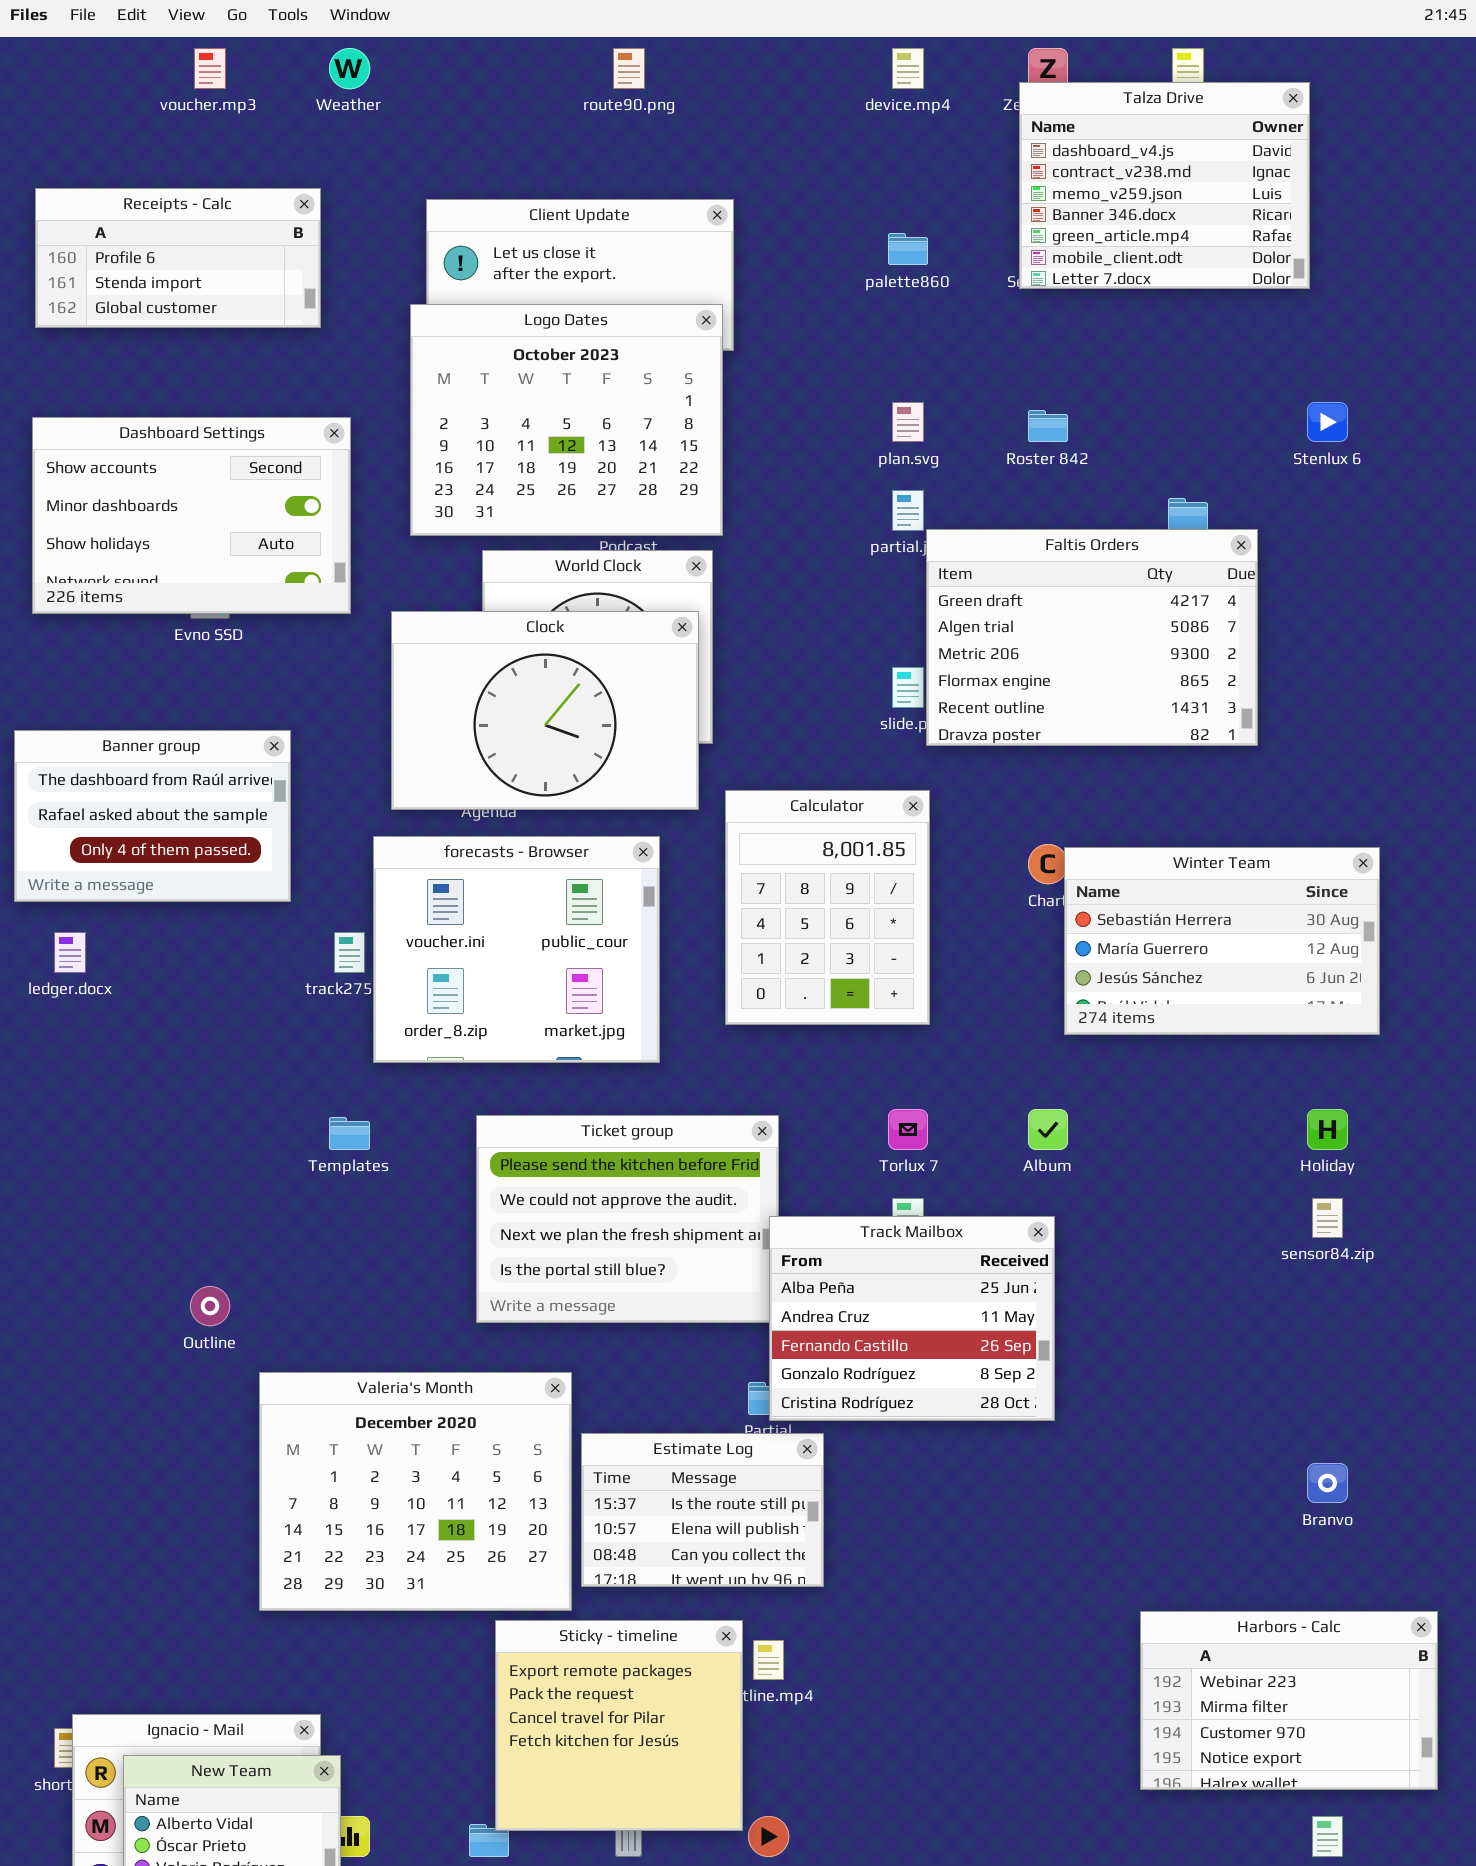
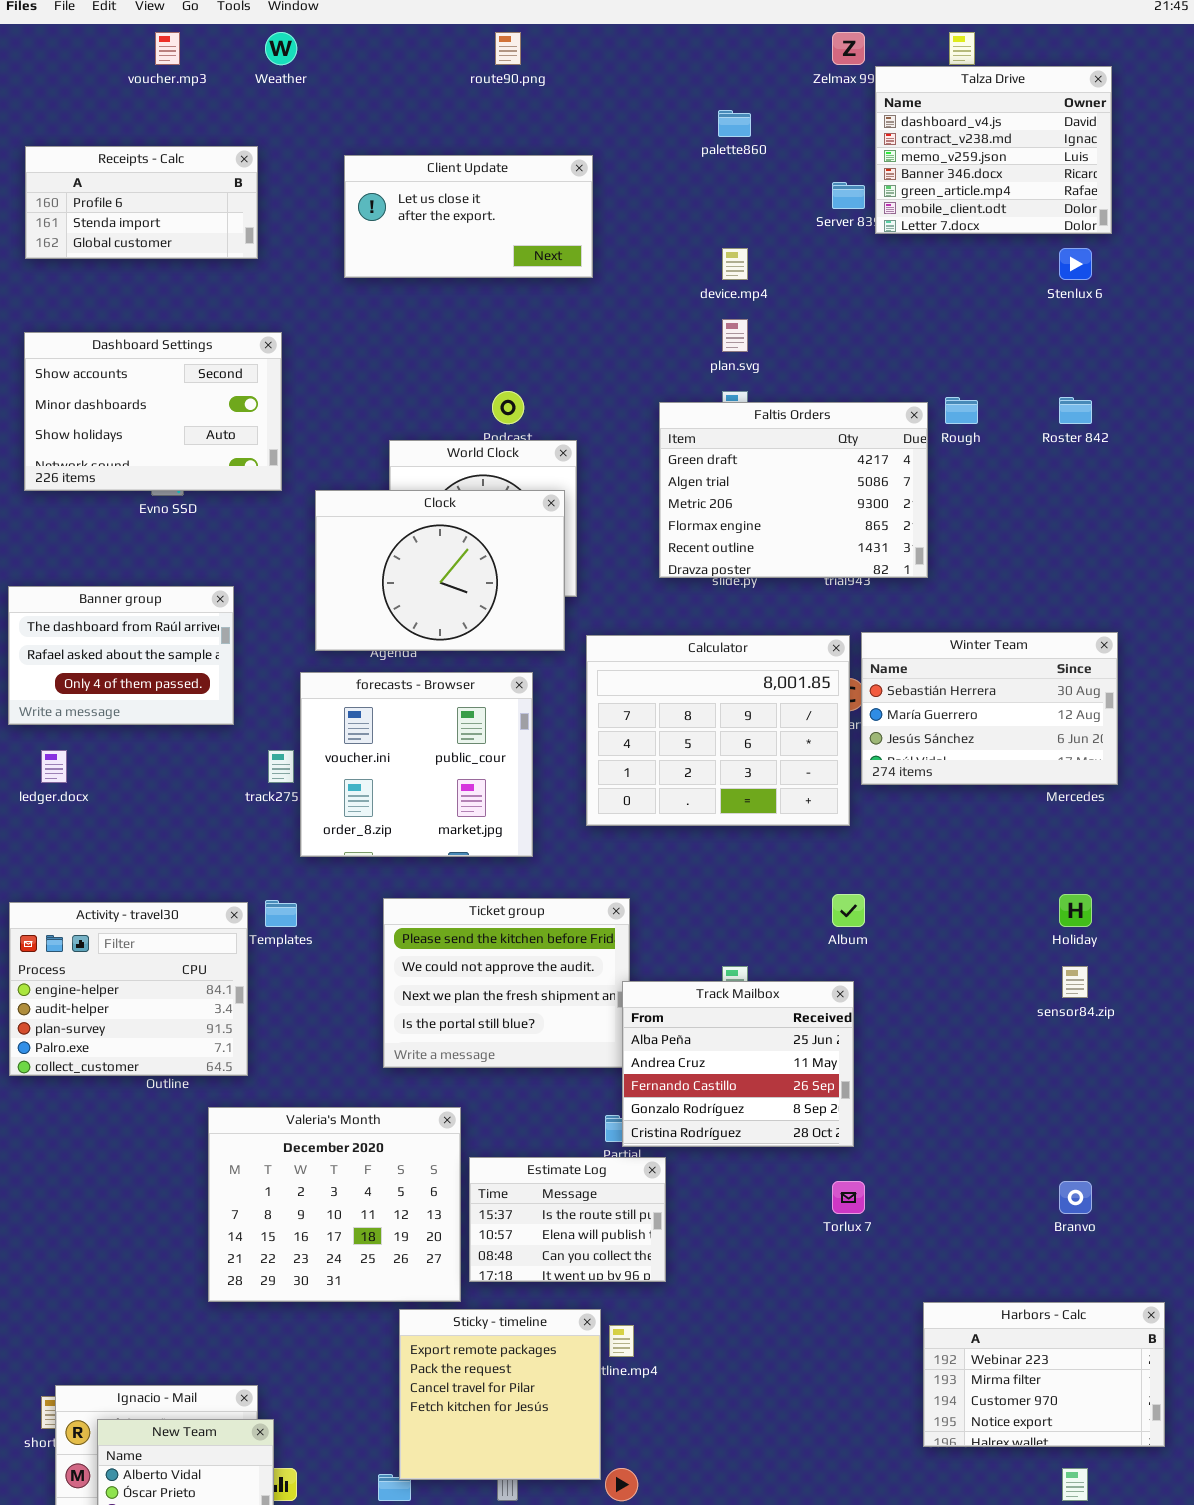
device.mp4: [892,48,924,89] -> [722,248,748,280], moved
Talza Drive: [1019,82,1310,289] -> [875,66,1112,234], moved
palette860: [888,233,928,265] -> [718,110,751,137], moved
Logo Dates: [410,304,723,536] -> none, closed
Stenlux 6: [1307,402,1348,442] -> [1059,248,1092,280], moved
Roster 842: [1028,410,1068,442] -> [1059,397,1092,424], moved
Faltis Orders: [926,529,1258,746] -> [659,402,928,578], moved
Calculator: [725,790,930,1025] -> [586,635,850,826], resized
Winter Team: [1064,847,1380,1035] -> [861,632,1118,785], moved
Torlux 7: [888,1109,928,1150] -> [832,1181,865,1214], moved
Activity - travel30: none -> [9,902,248,1076], opened

